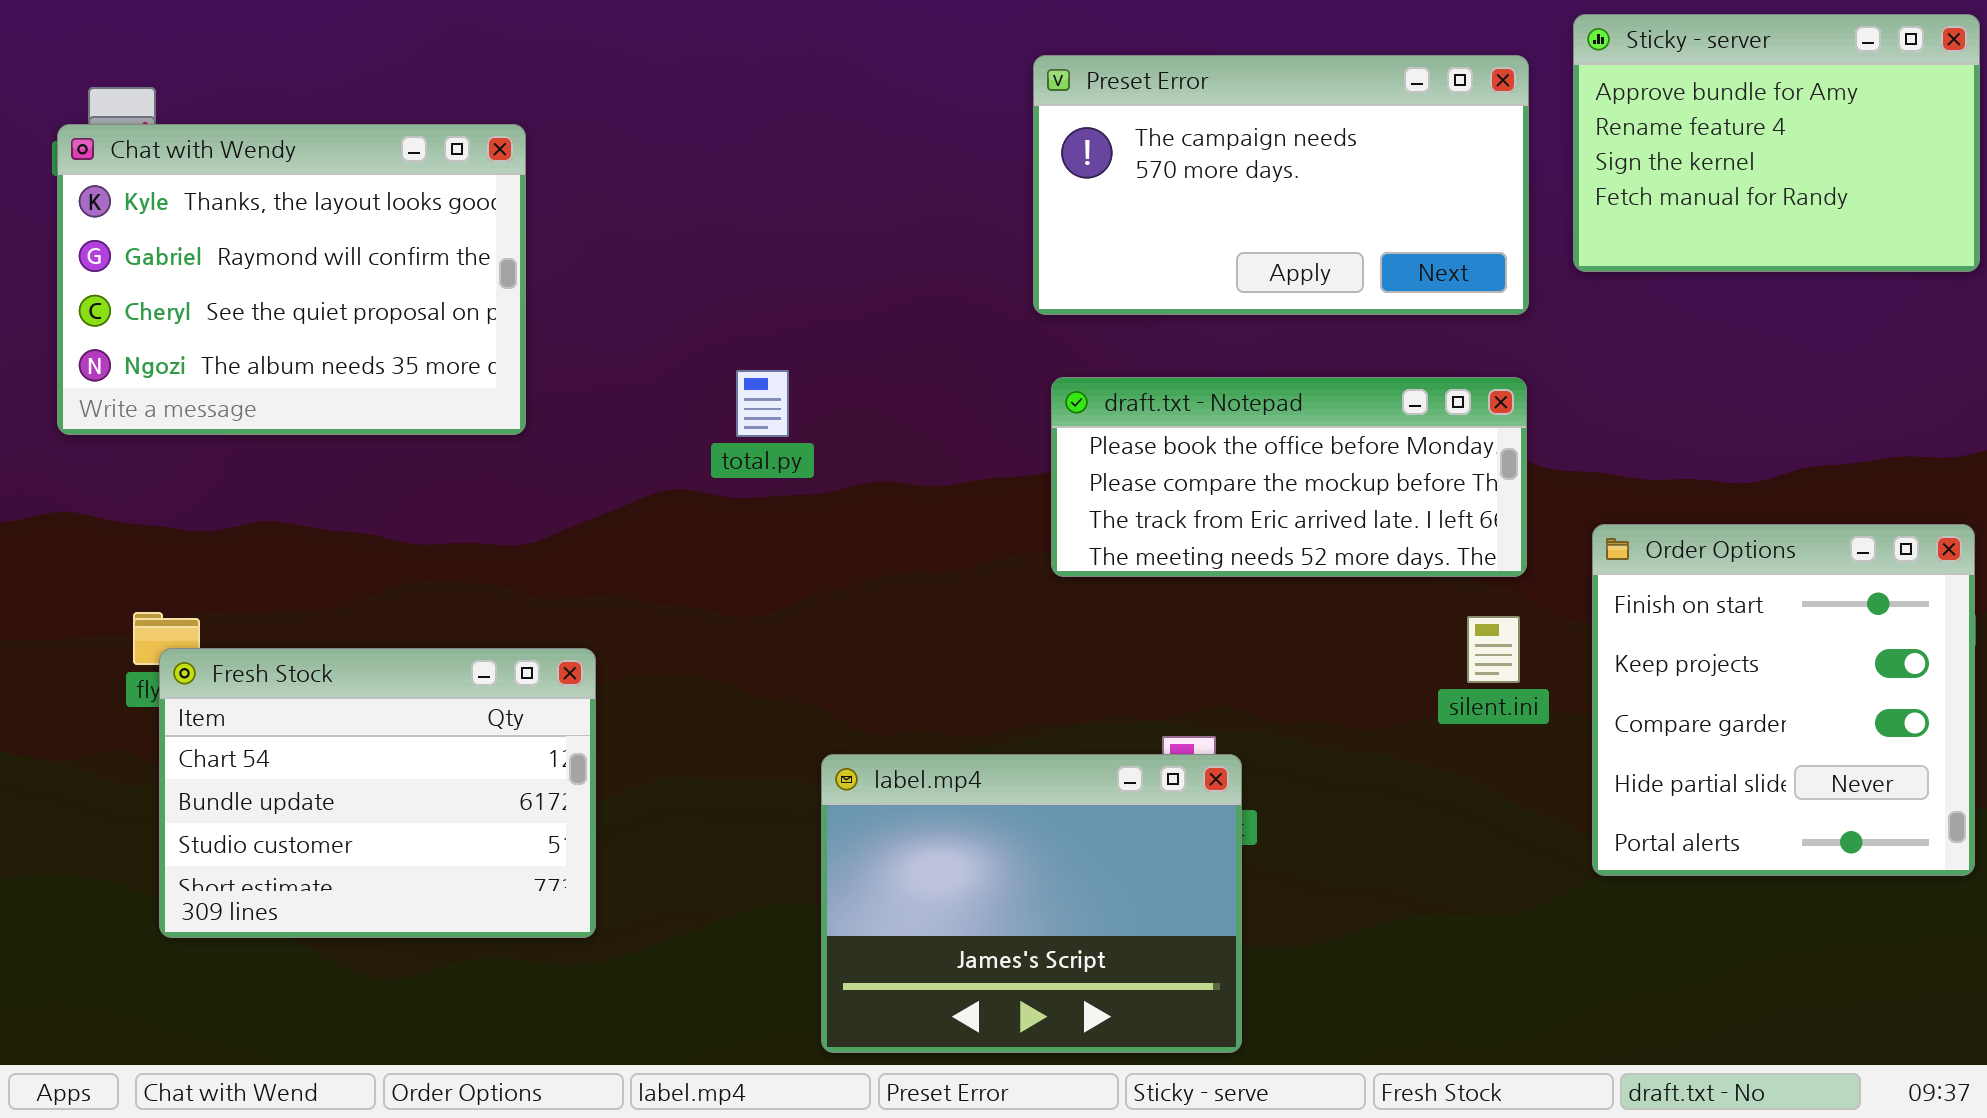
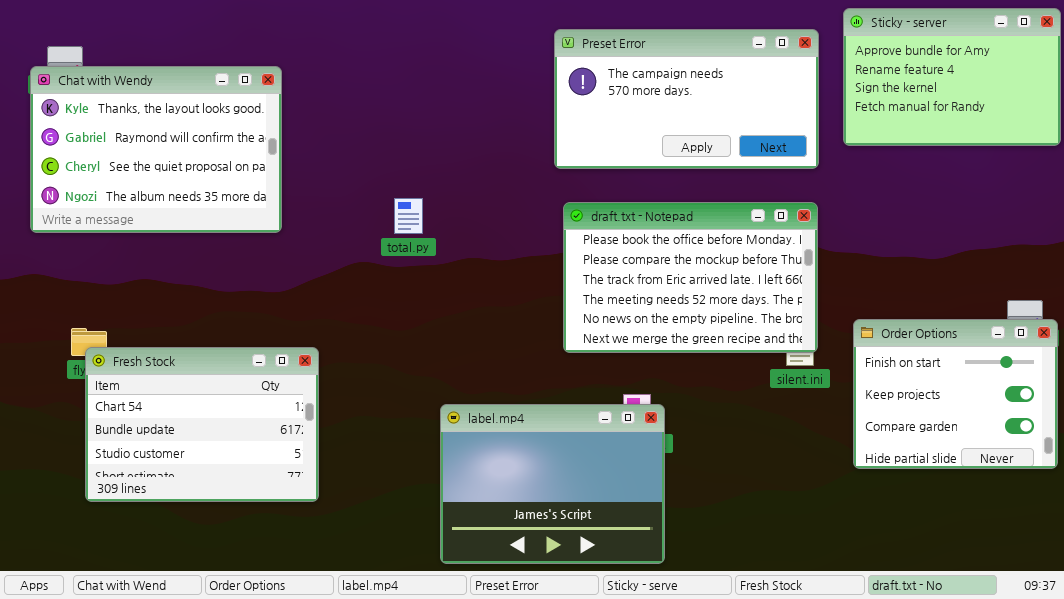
draft.txt - Notepad: [1051,377,1527,577] -> [563,202,818,353], resized
Order Options: [1592,524,1975,876] -> [853,319,1058,469], resized

